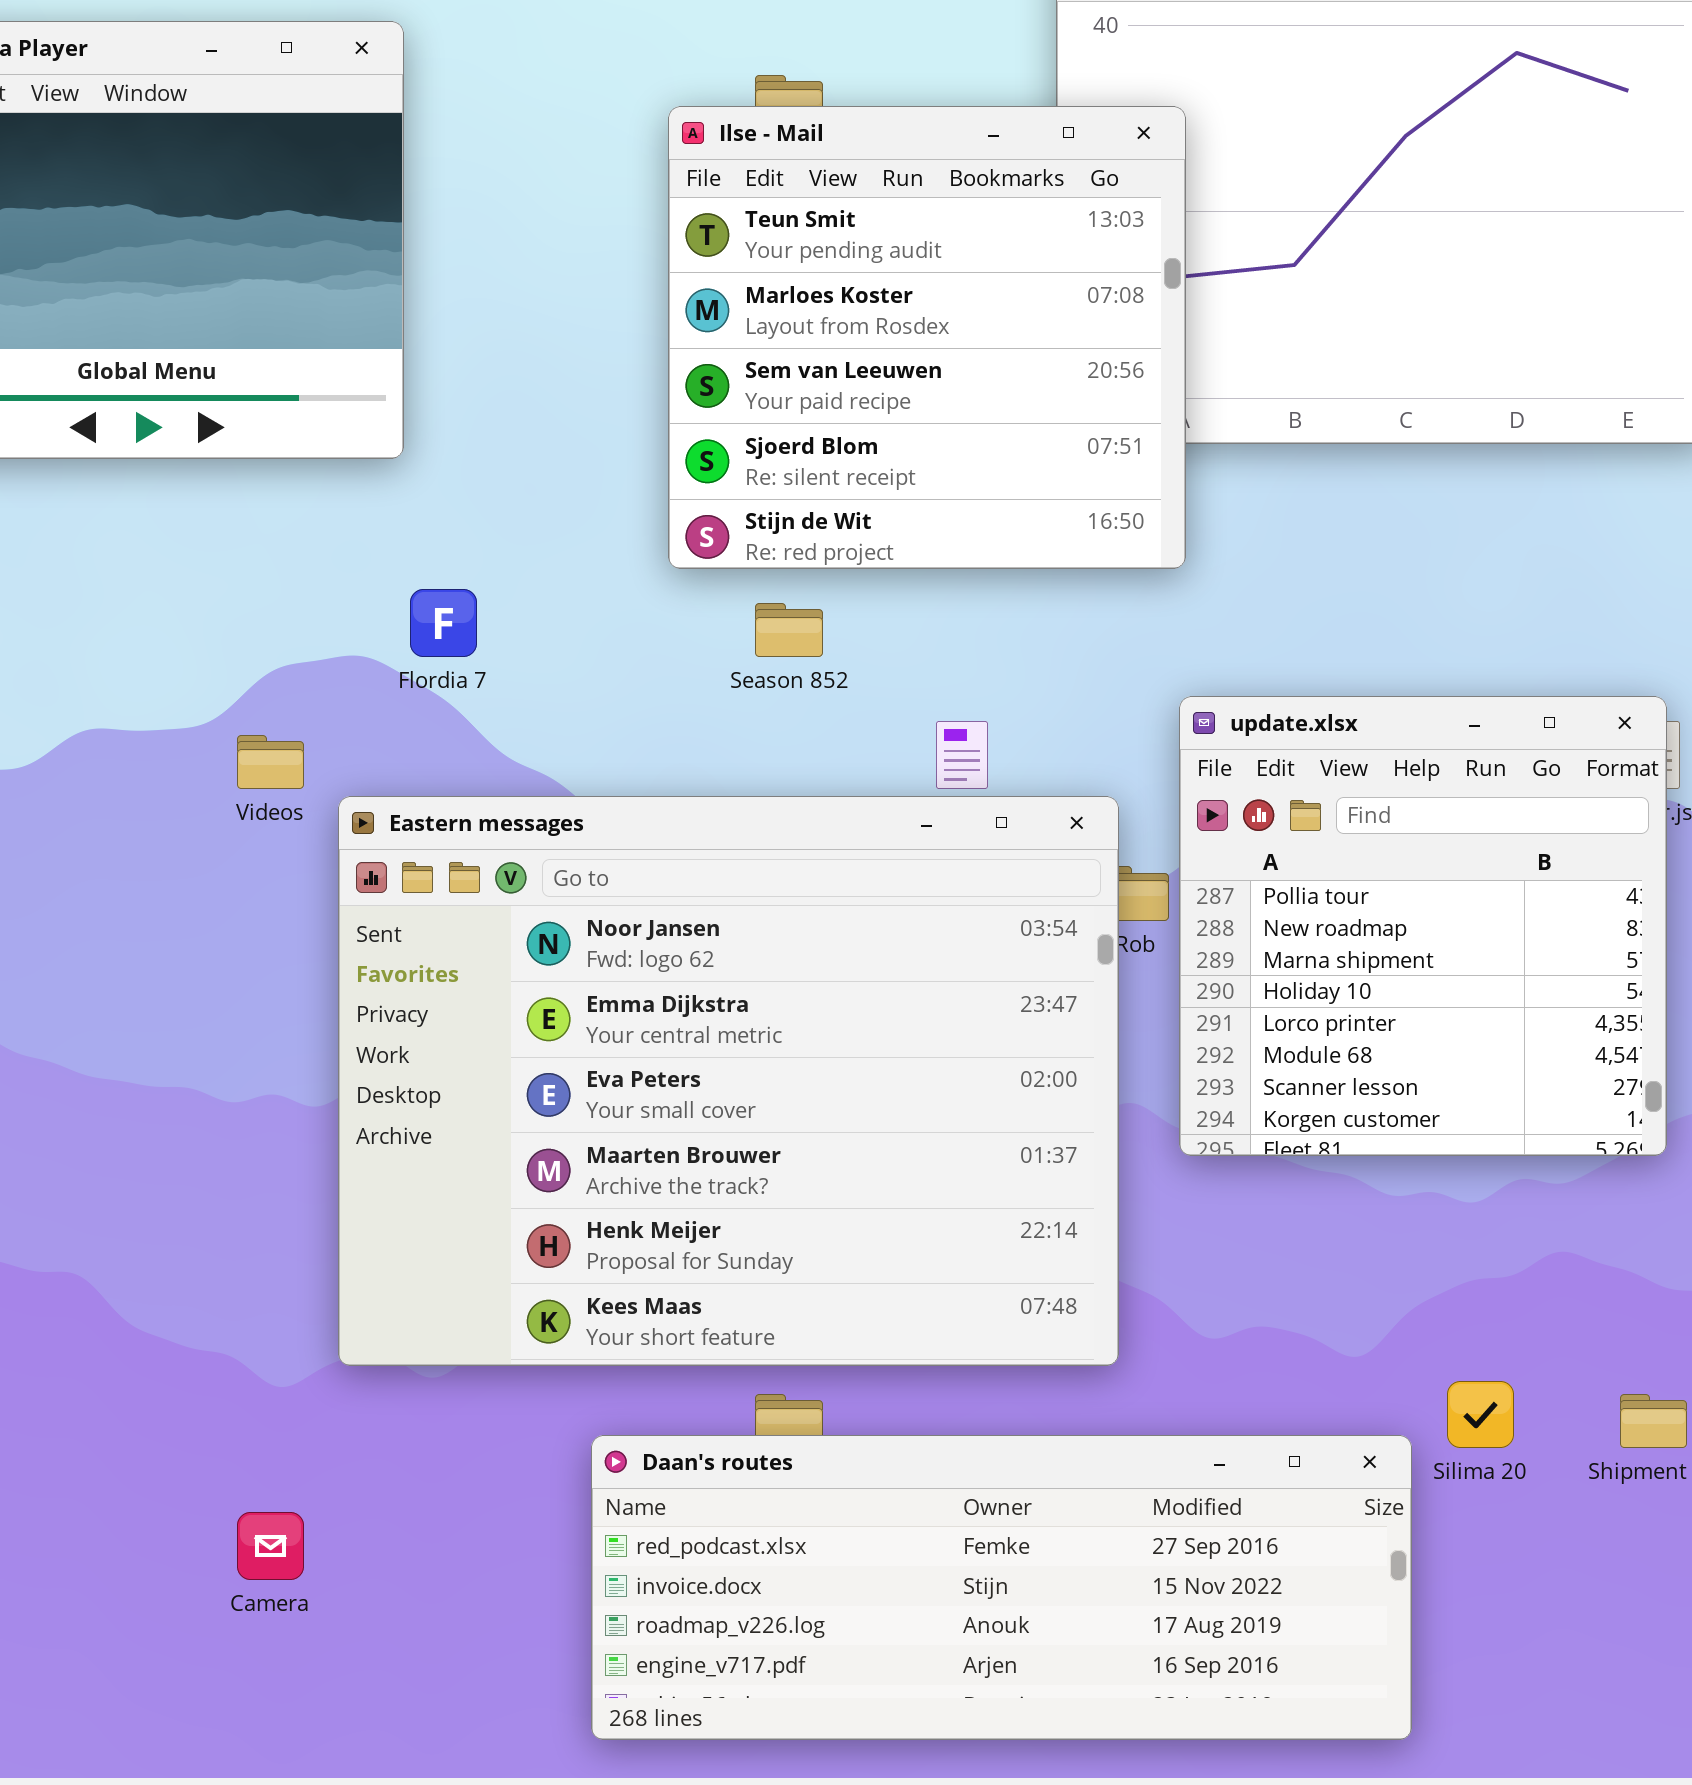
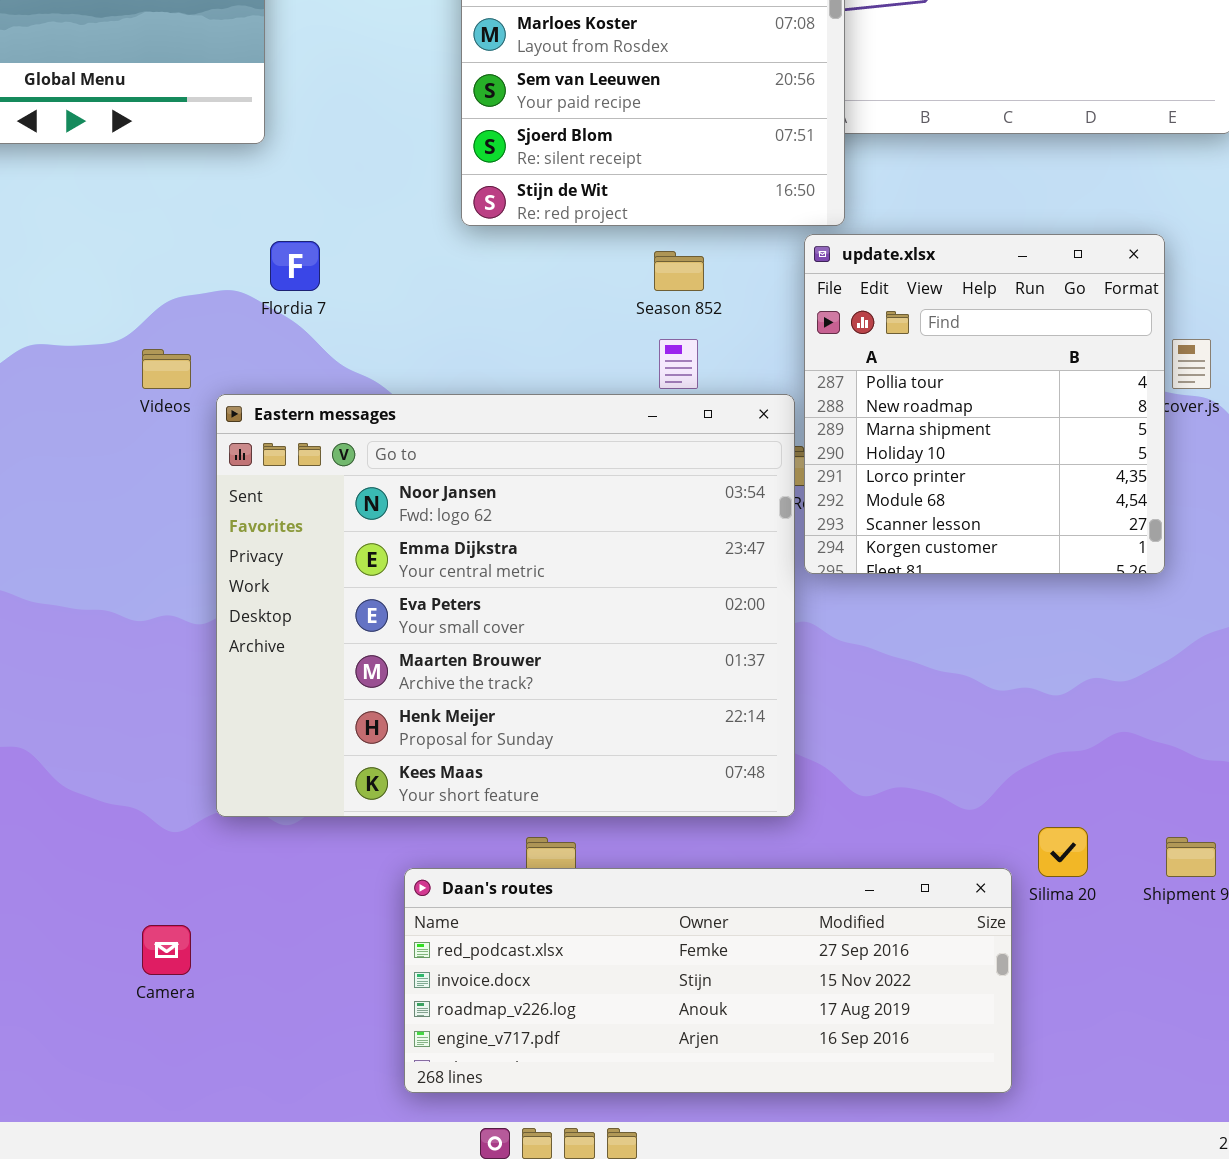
Season 852: [755,603,823,657] -> [654,251,704,291], moved
update.xlsx: [1179,696,1667,1156] -> [804,234,1165,574], moved

